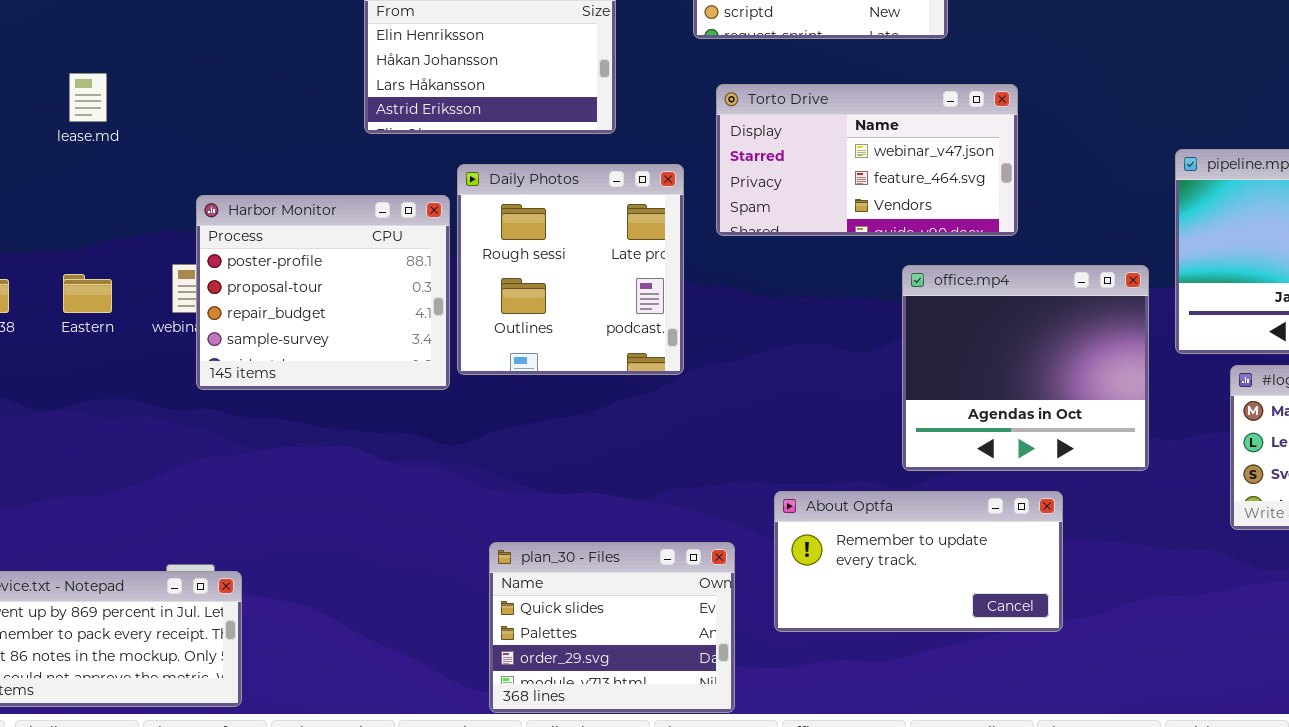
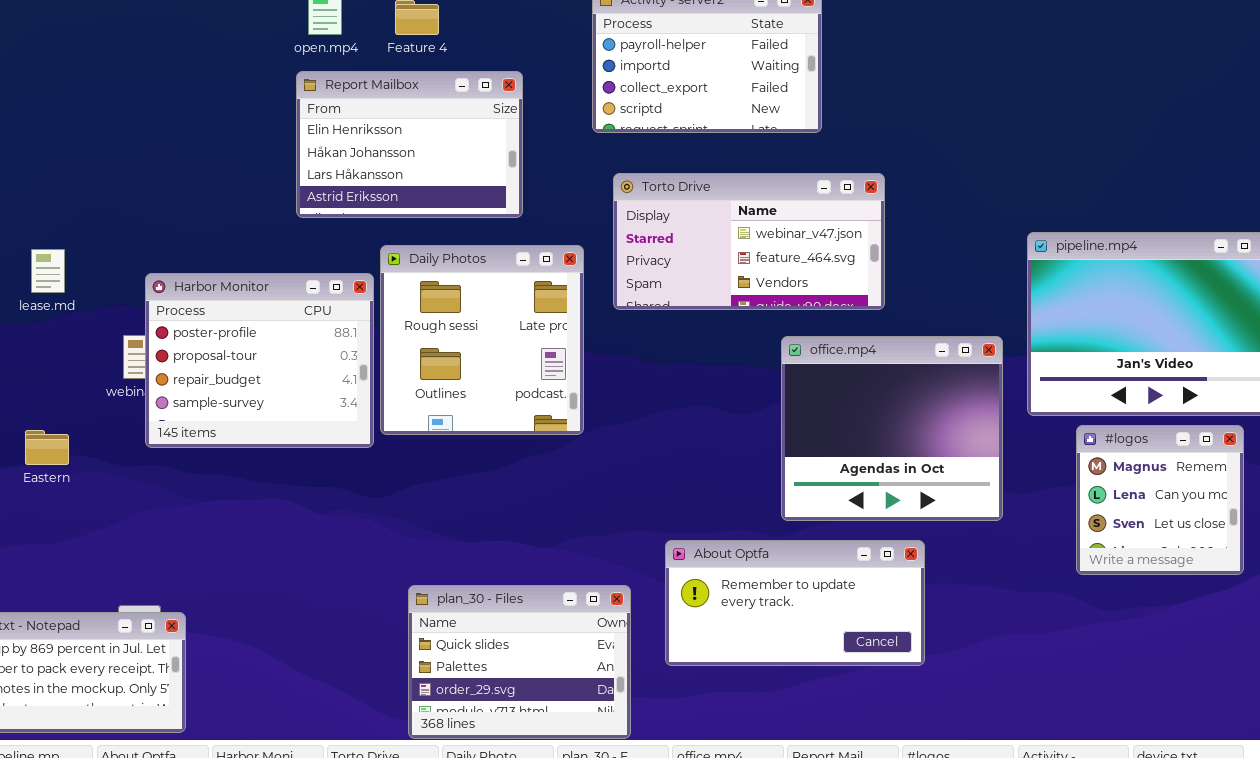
lease.md: [69,73,107,122] -> [31,249,65,293], moved
Eastern: [63,274,112,313] -> [25,430,69,465], moved

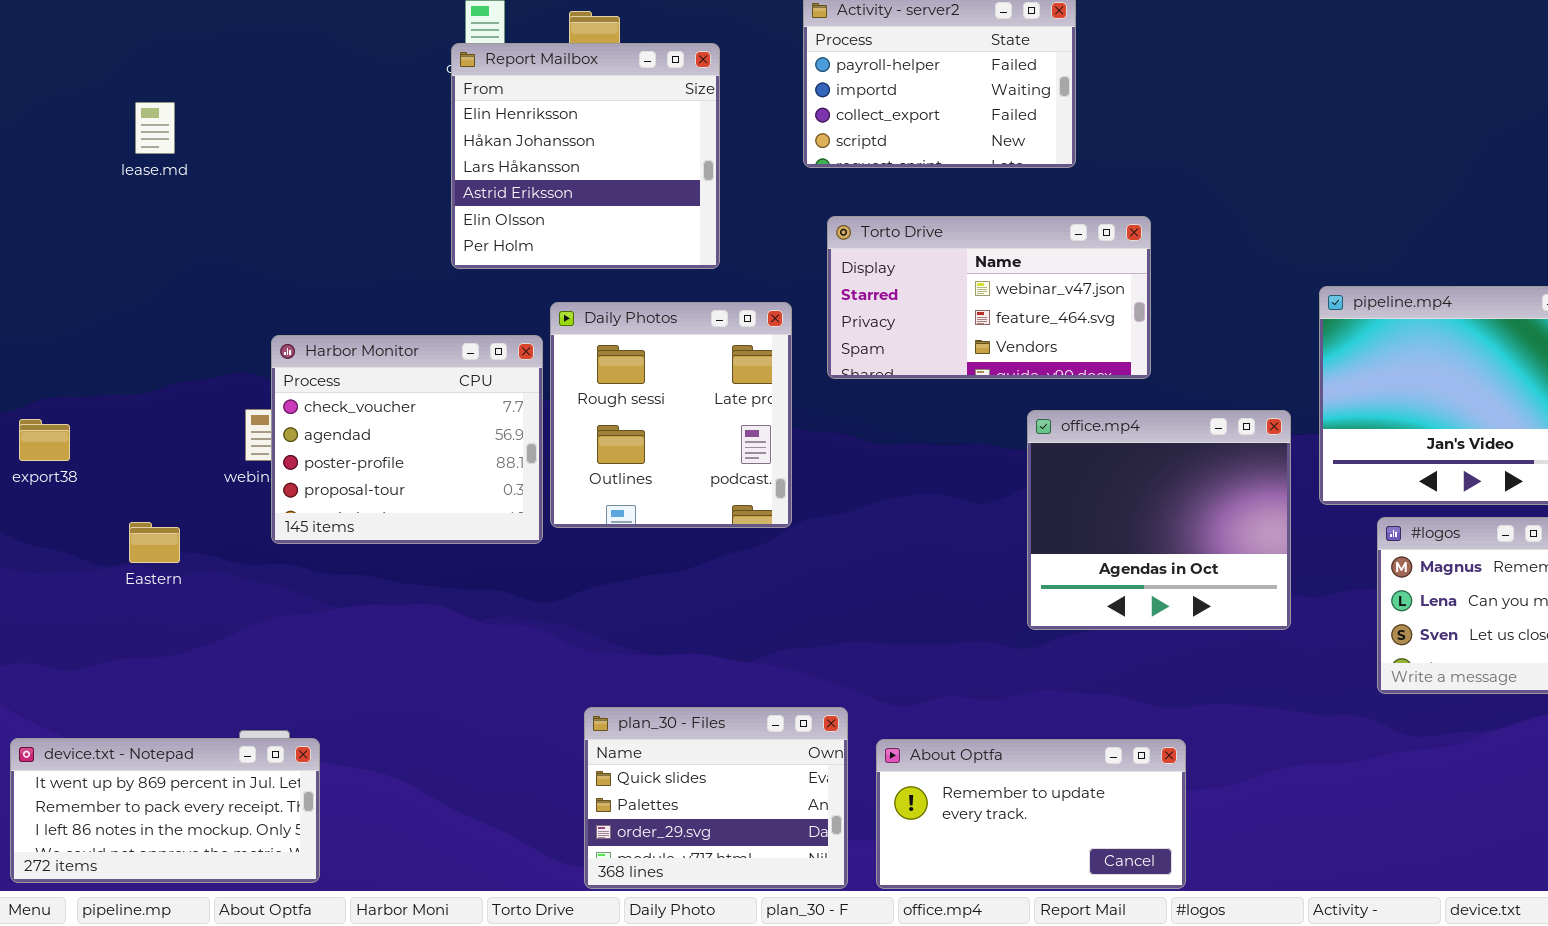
Report Mailbox: [296,71,523,218] -> [451,43,720,269], resized
lease.md: [31,249,65,293] -> [135,102,175,154], moved
Harbor Monitor: [145,273,374,448] -> [271,335,543,544], scrolled up 2 rows
About Optfa: [665,540,925,666] -> [876,739,1186,889], moved

